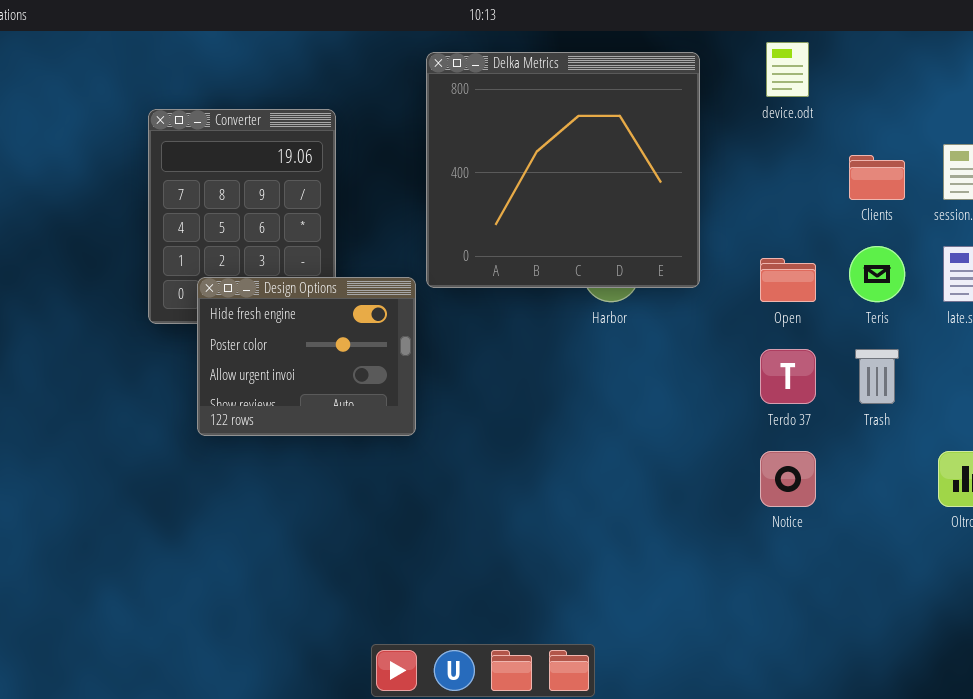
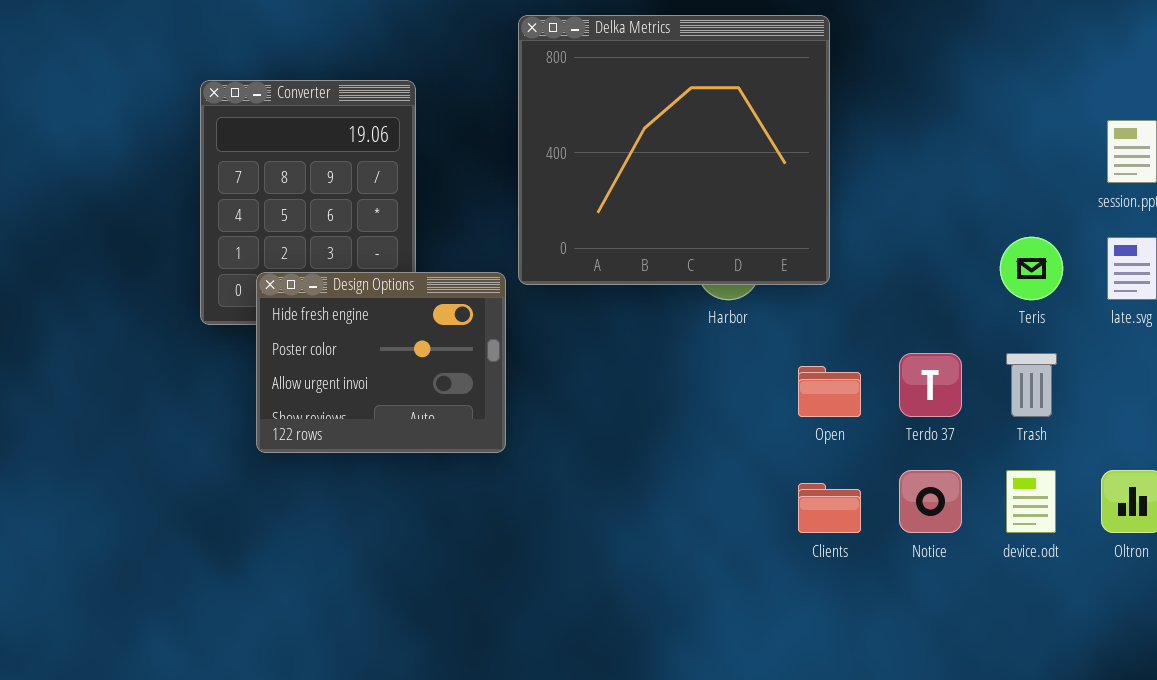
device.odt: [766,42,809,97] -> [1006,470,1056,533], moved
Clients: [849,155,905,200] -> [798,483,861,533], moved
Open: [760,258,816,302] -> [798,366,861,417], moved

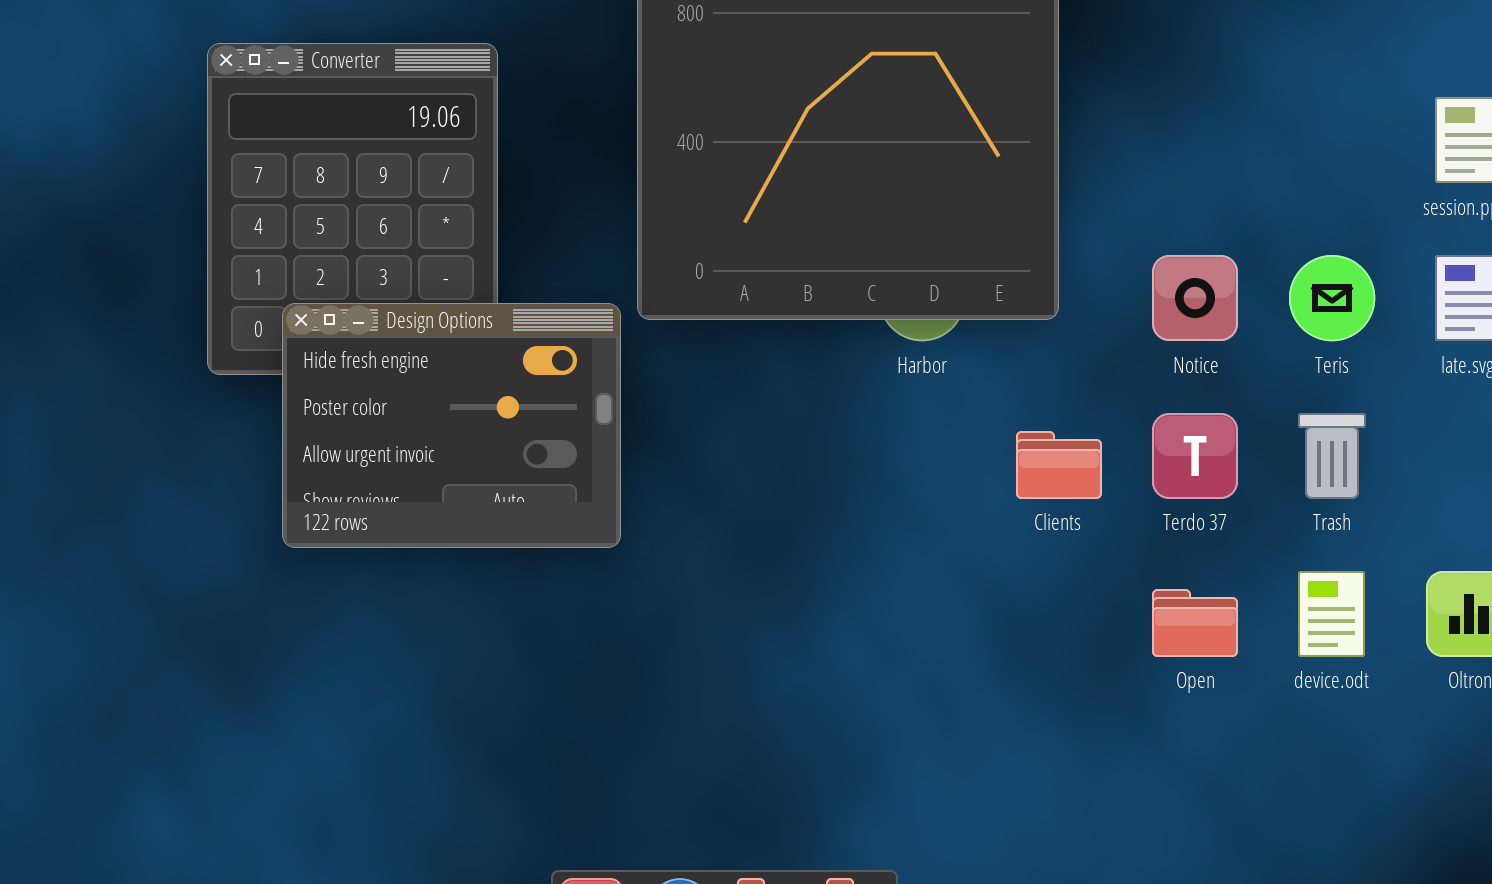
Open: [798,366,861,417] -> [1152,589,1238,657], moved
Notice: [899,470,962,533] -> [1152,255,1238,341], moved
Clients: [798,483,861,533] -> [1016,431,1102,499], moved

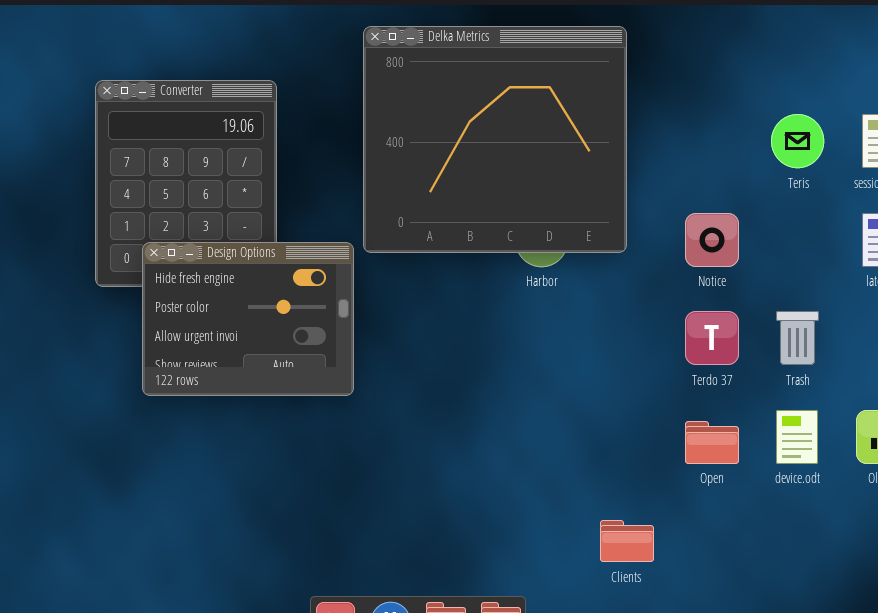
Teris: [1289,255,1375,341] -> [771,114,824,168], moved
Clients: [1016,431,1102,499] -> [600,520,654,562], moved

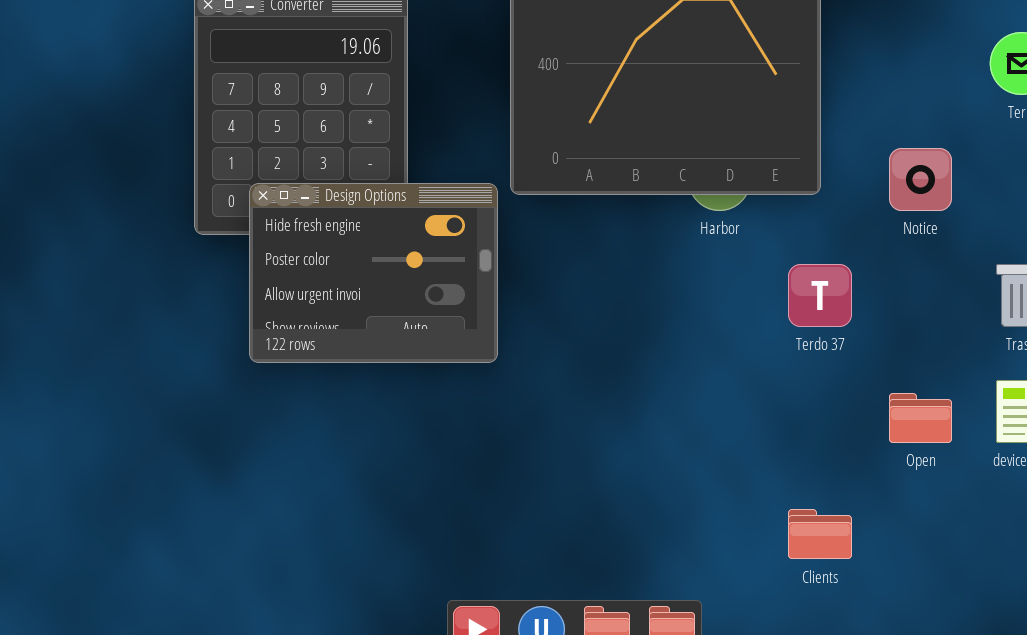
Terdo 37: [685,311,739,365] -> [788,264,852,327], moved

